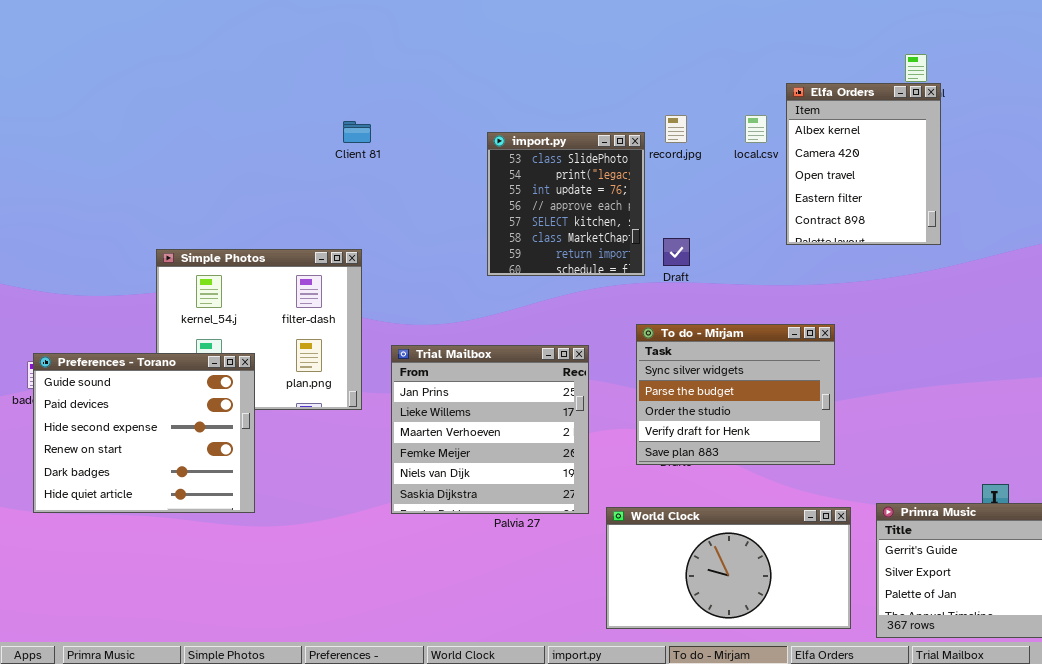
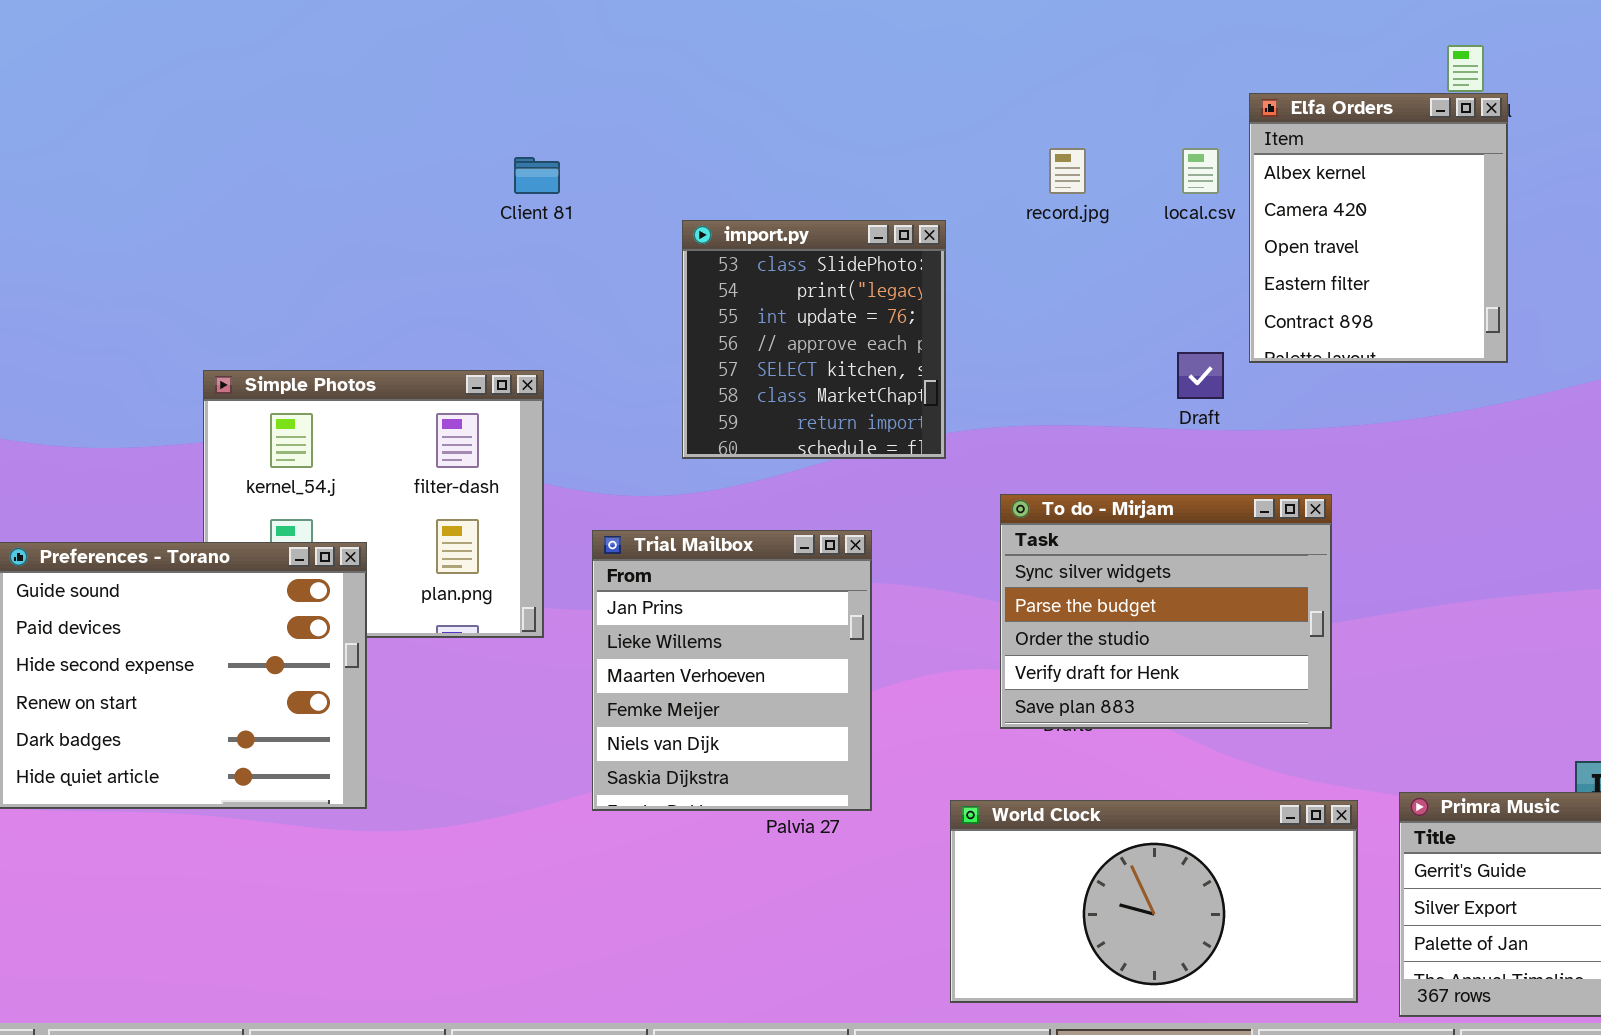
import.py: [487,132,645,276] -> [682,220,946,459], moved
Draft: [663,238,690,266] -> [1177,352,1224,399], moved
Trial Mailbox: [391,345,589,514] -> [592,530,872,811], resized

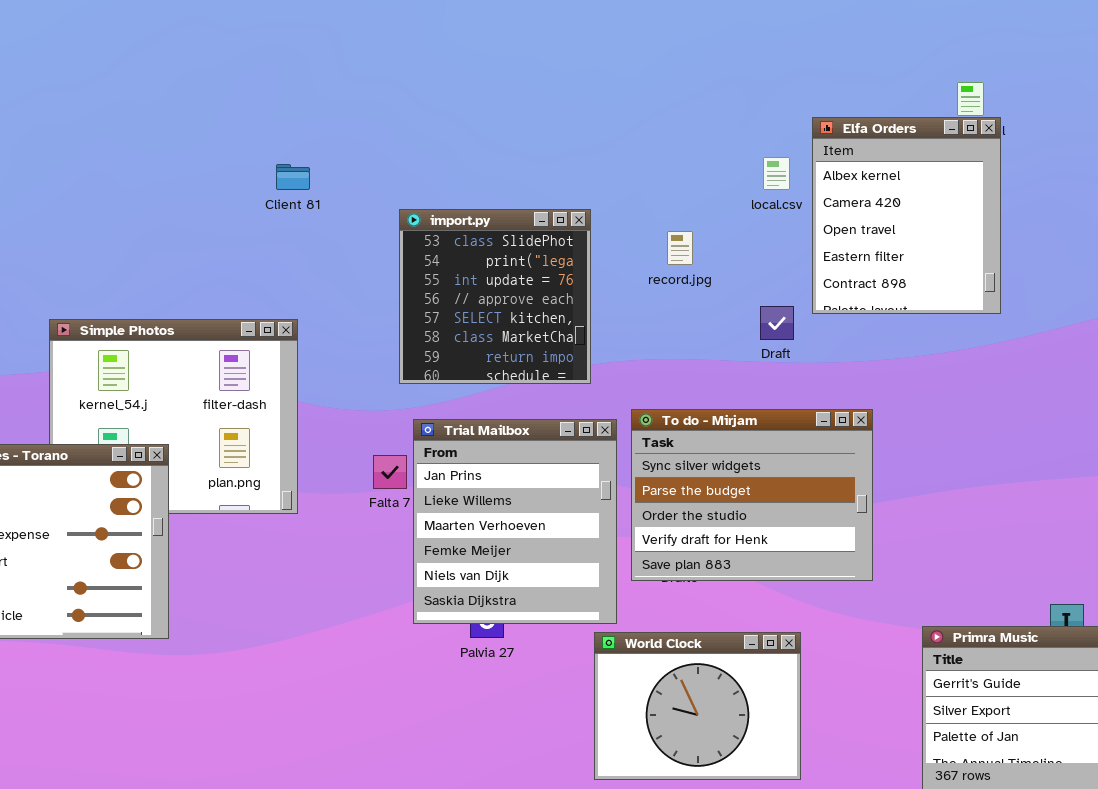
record.jpg: [1049,148,1086,194] -> [667,231,693,265], moved
Trial Mailbox: [592,530,872,811] -> [413,419,617,624], moved
World Clock: [950,800,1358,1003] -> [594,632,801,780], resized

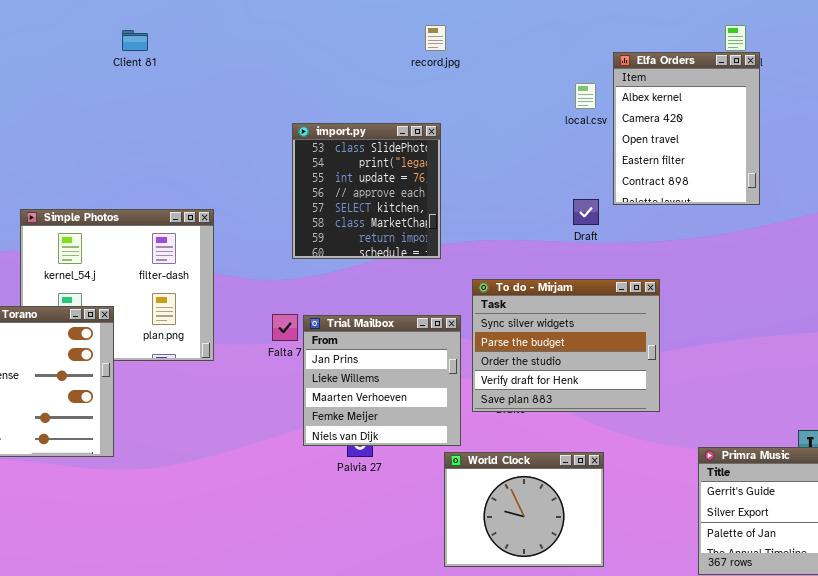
Client 81: [276,164,310,190] -> [122,30,148,51], moved
record.jpg: [667,231,693,265] -> [425,25,446,51], moved
Trial Mailbox: [413,419,617,624] -> [303,315,461,446], resized

